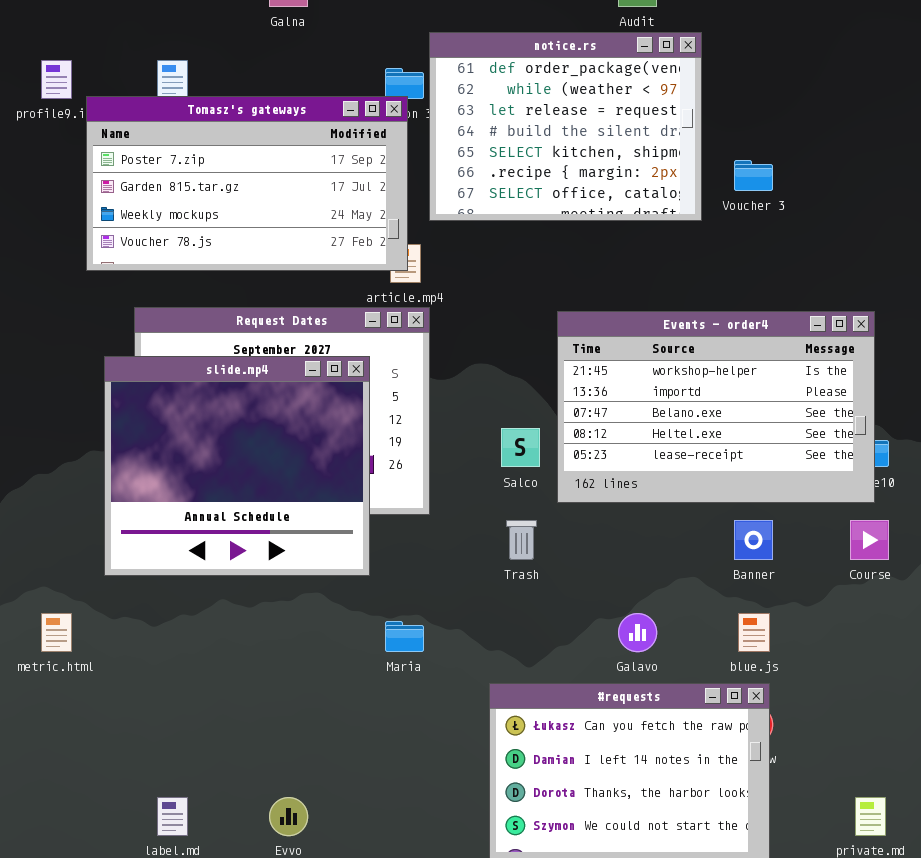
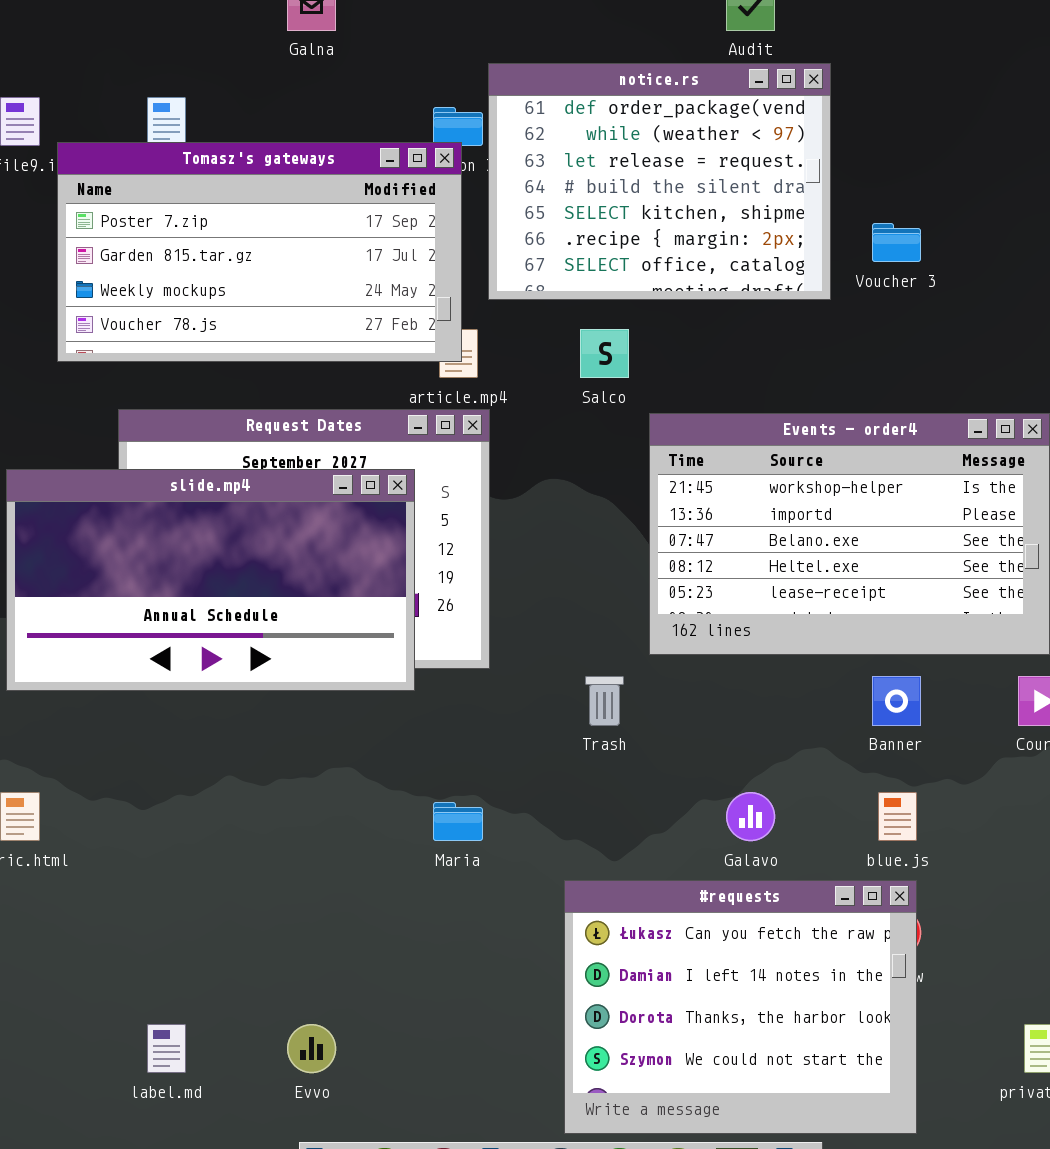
slide.mp4: [104,356,370,576] -> [6,469,415,691], resized
Salco: [501,428,540,467] -> [580,329,629,378], moved

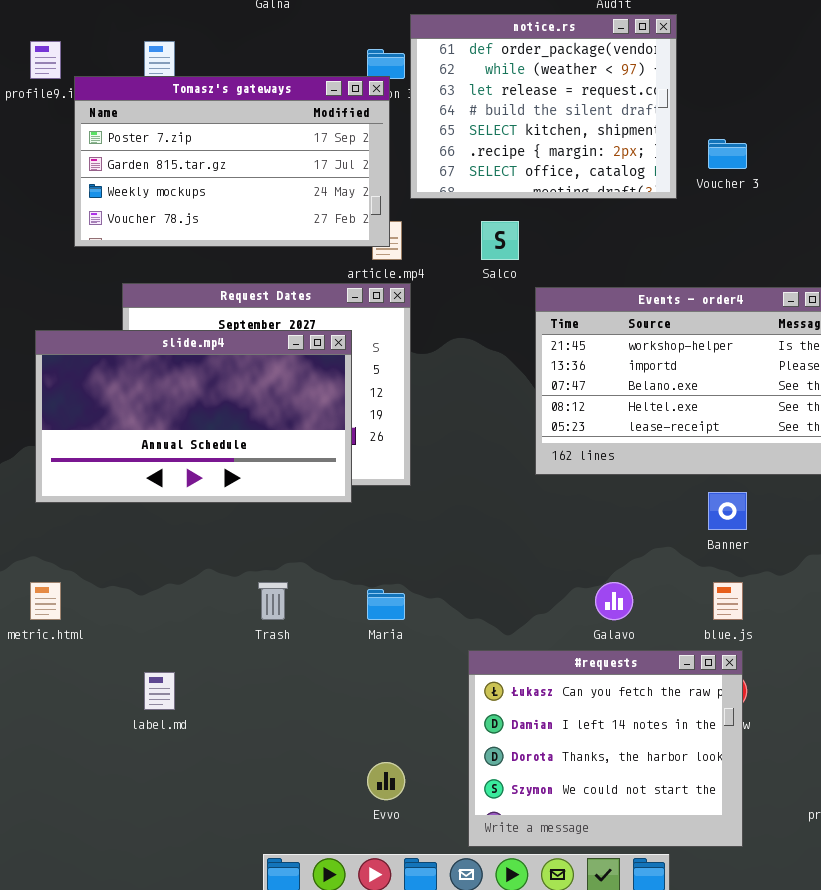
Trash: [585,676,624,726] -> [258,582,288,620], moved
label.md: [147,1024,186,1073] -> [144,672,175,710], moved
Evvo: [287,1024,336,1073] -> [367,762,405,800], moved

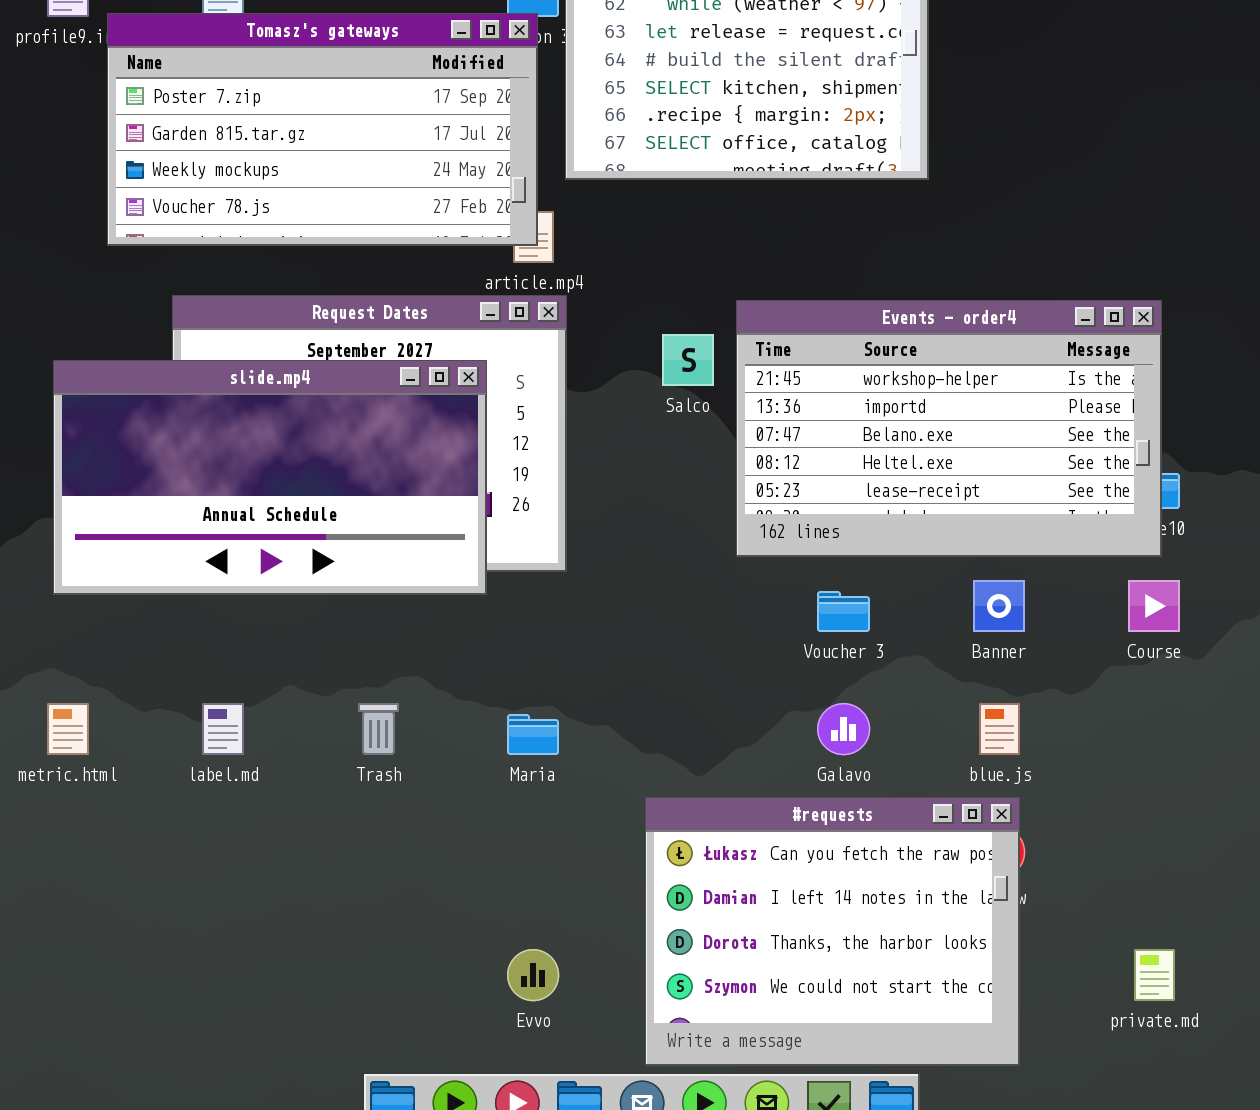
Voucher 3: [708,139,747,169] -> [817,591,870,632], moved
Salco: [481,221,519,260] -> [662,334,714,386], moved
label.md: [144,672,175,710] -> [202,703,244,755], moved

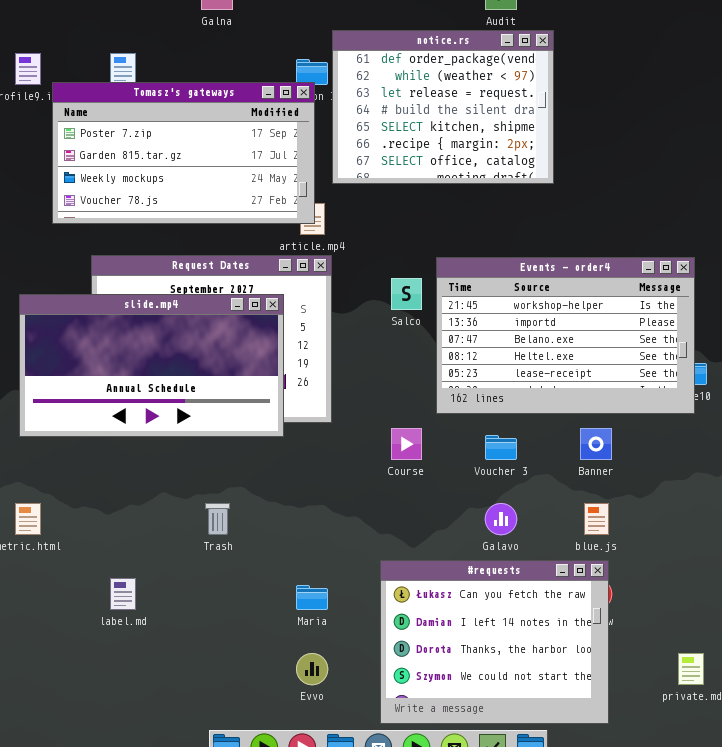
Course: [1128,580,1180,632] -> [391,428,422,460], moved
label.md: [202,703,244,755] -> [110,578,136,610], moved
Maria: [507,714,559,755] -> [296,585,328,610], moved

